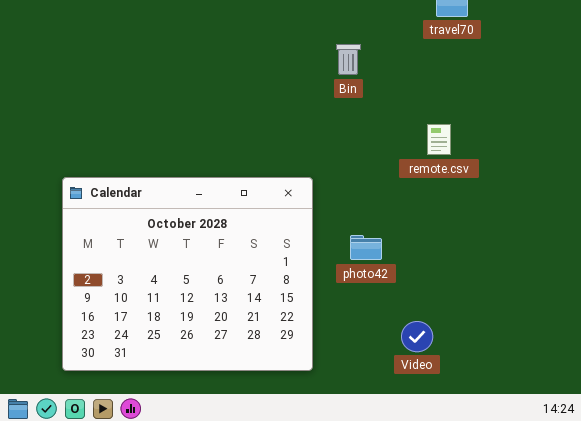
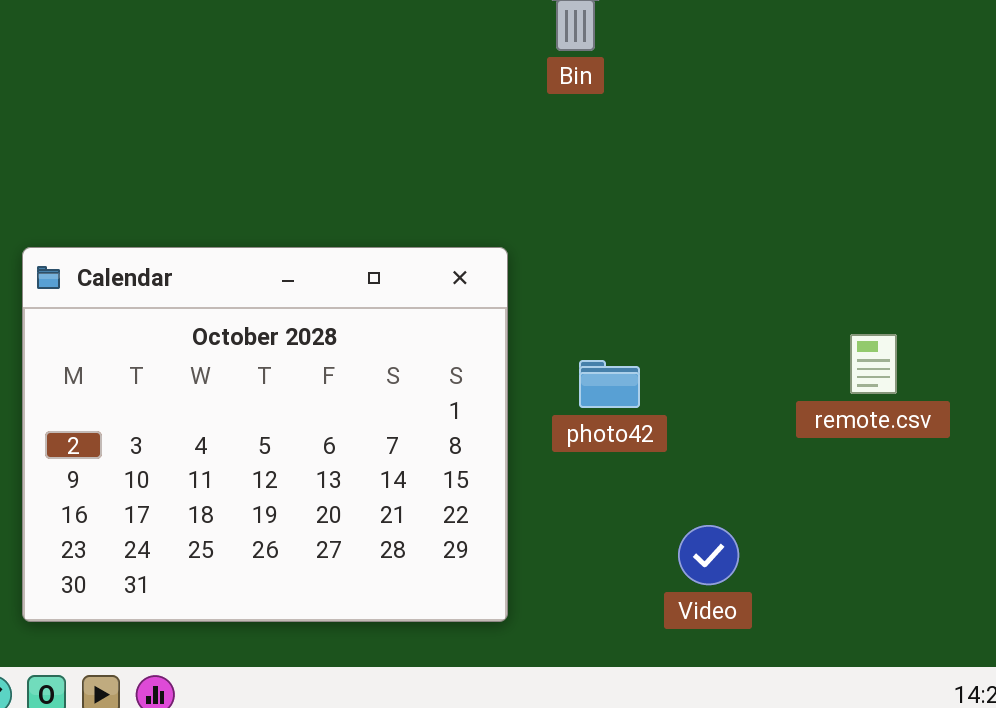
remote.csv: [427,124,451,155] -> [850,334,897,394], moved

